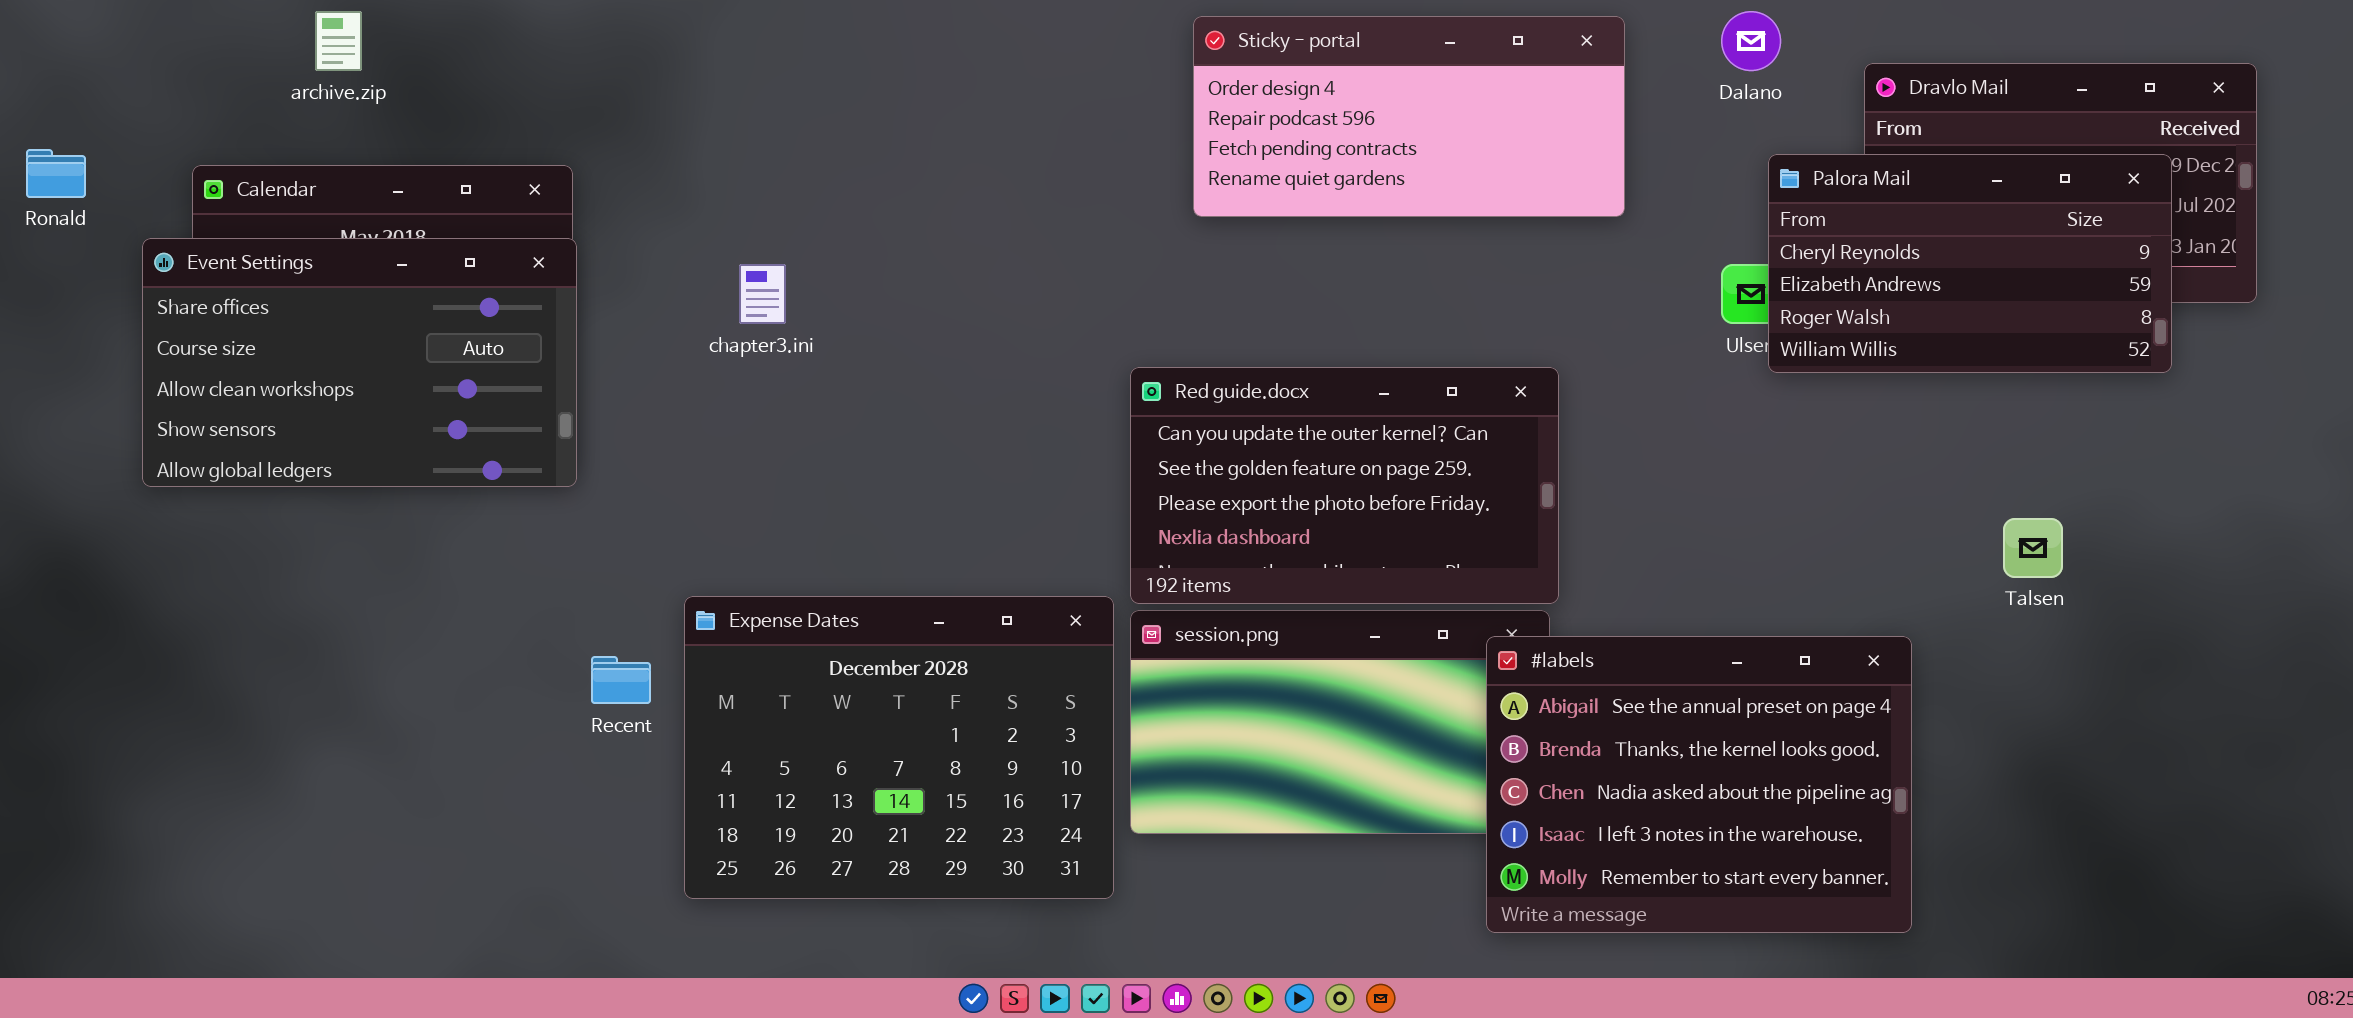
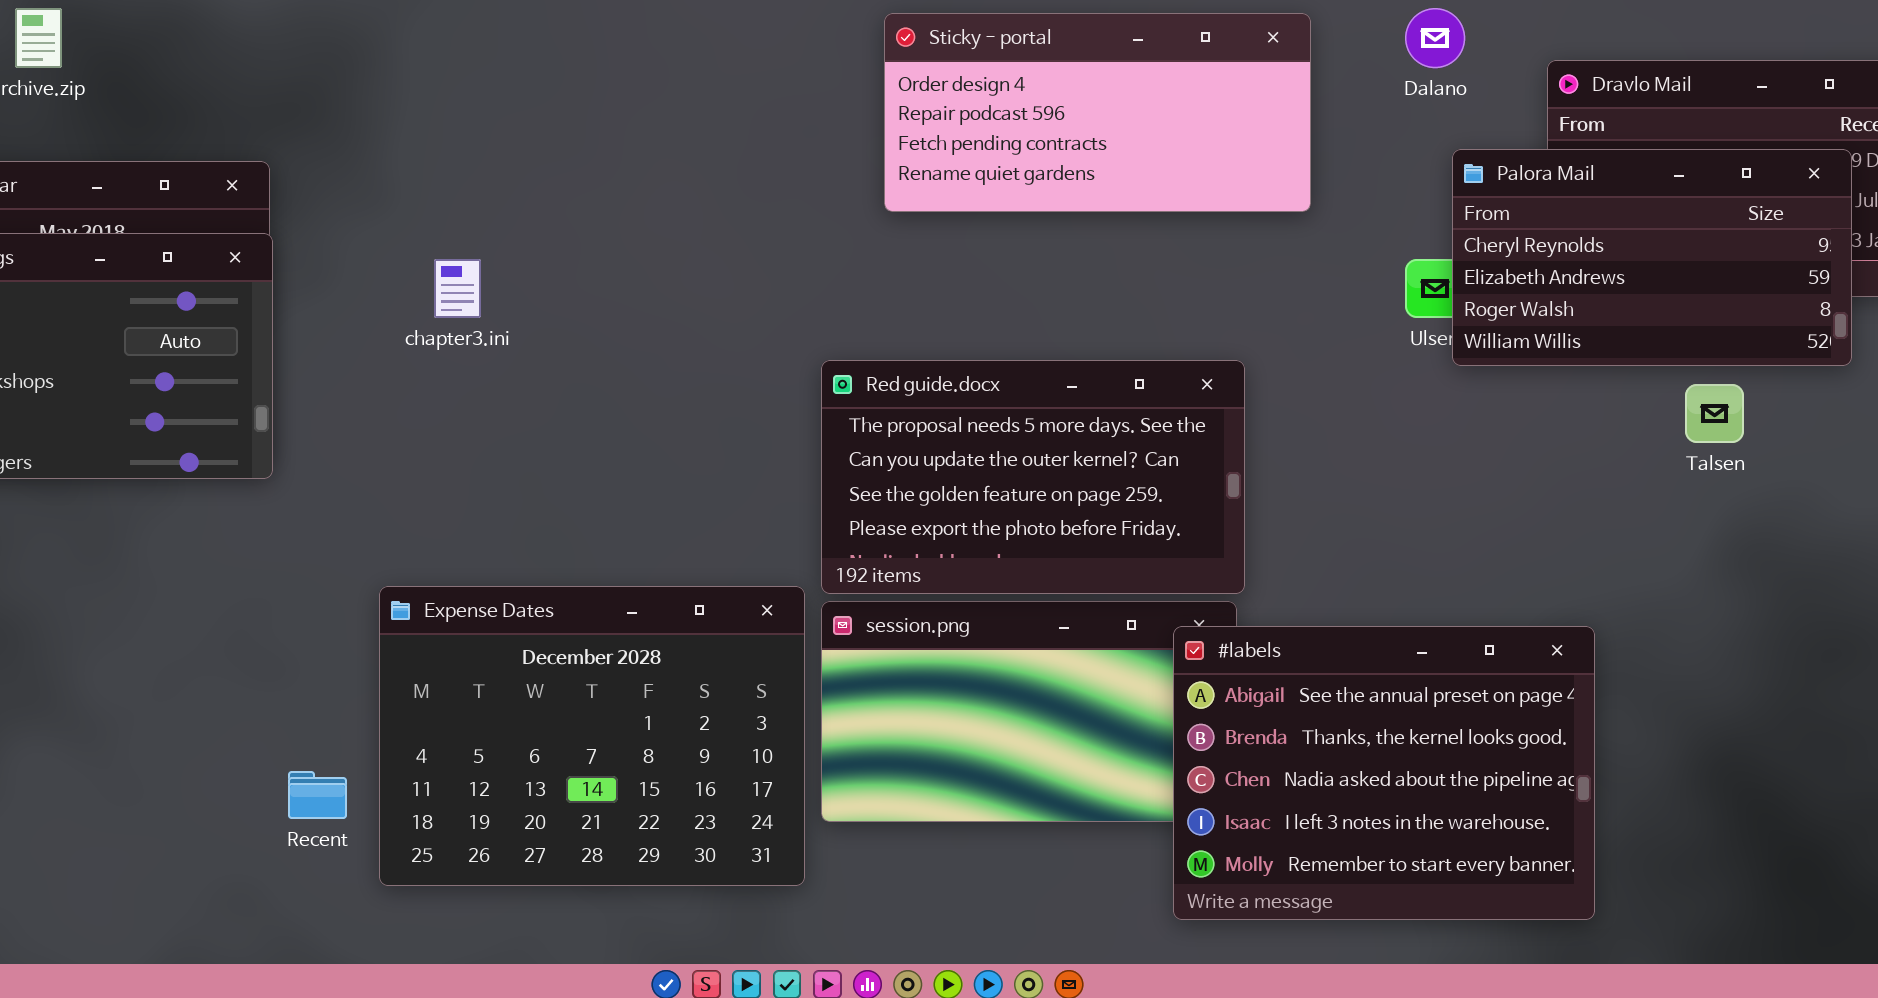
Red guide.docx: [1130,367,1559,604] -> [821,360,1245,594], scrolled up 1 row
Talsen: [2003,518,2063,578] -> [1685,384,1744,443], moved
Recent: [591,656,651,704] -> [288,771,347,819], moved

